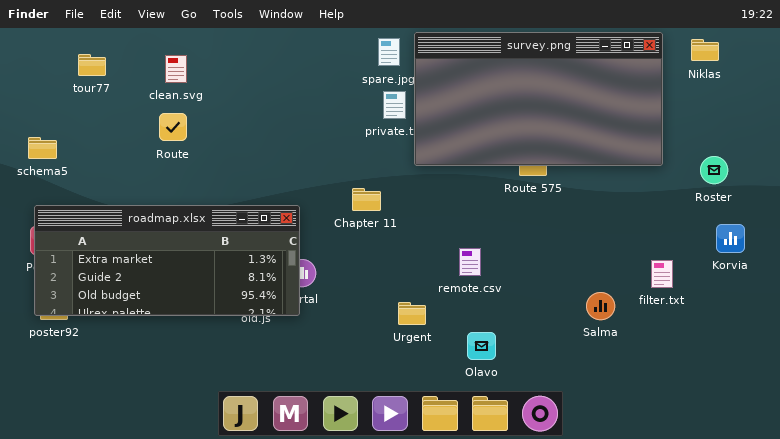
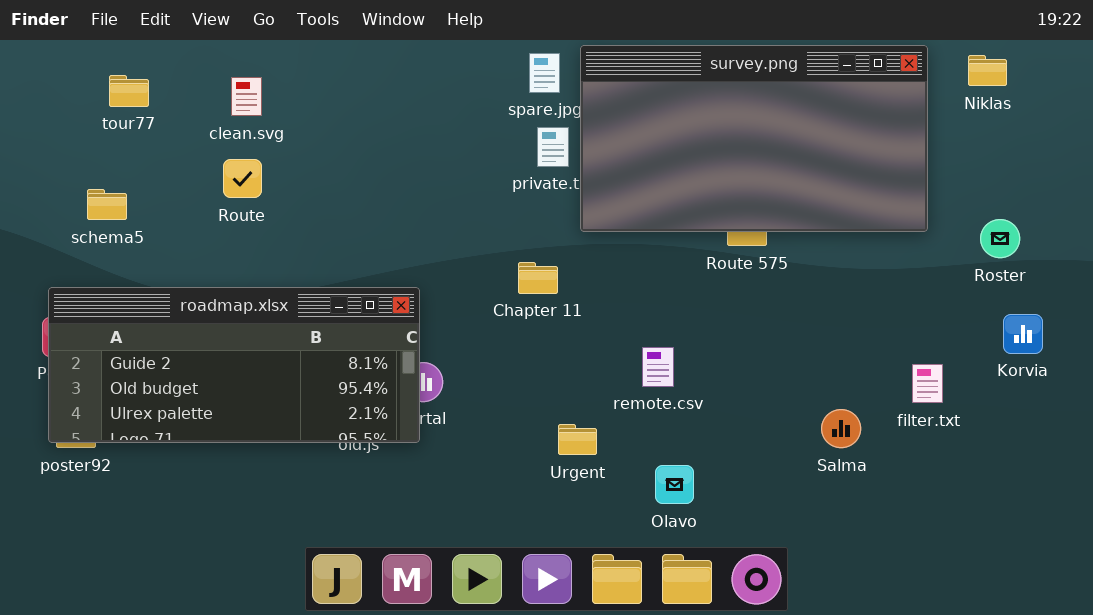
schema5: [28,137,57,159] -> [87,189,127,220], moved
Chapter 11: [352,188,381,211] -> [518,262,558,294], moved
roadmap.xlsx: [34,205,300,316] -> [48,287,420,443], scrolled down 1 row

